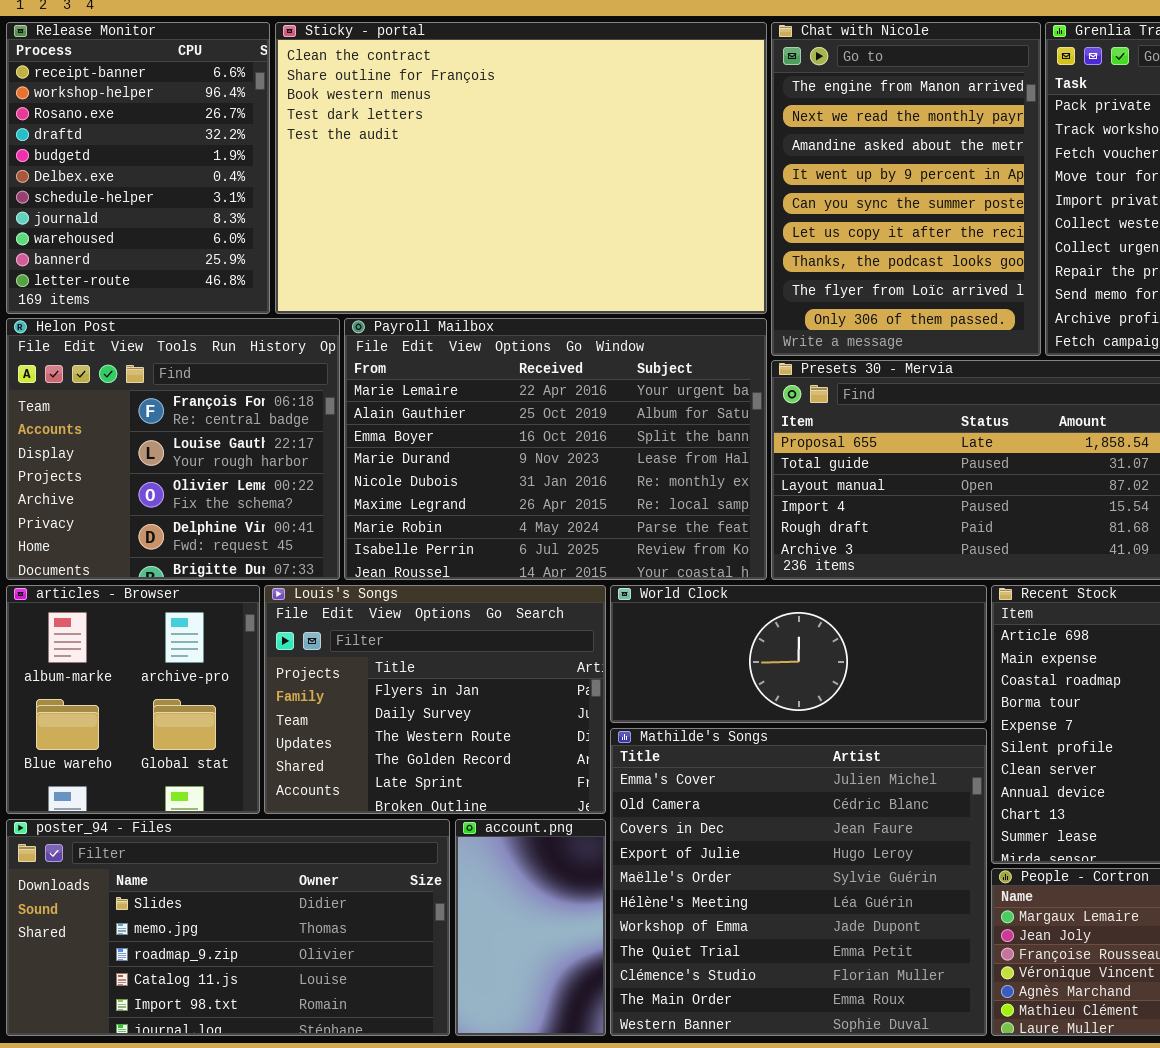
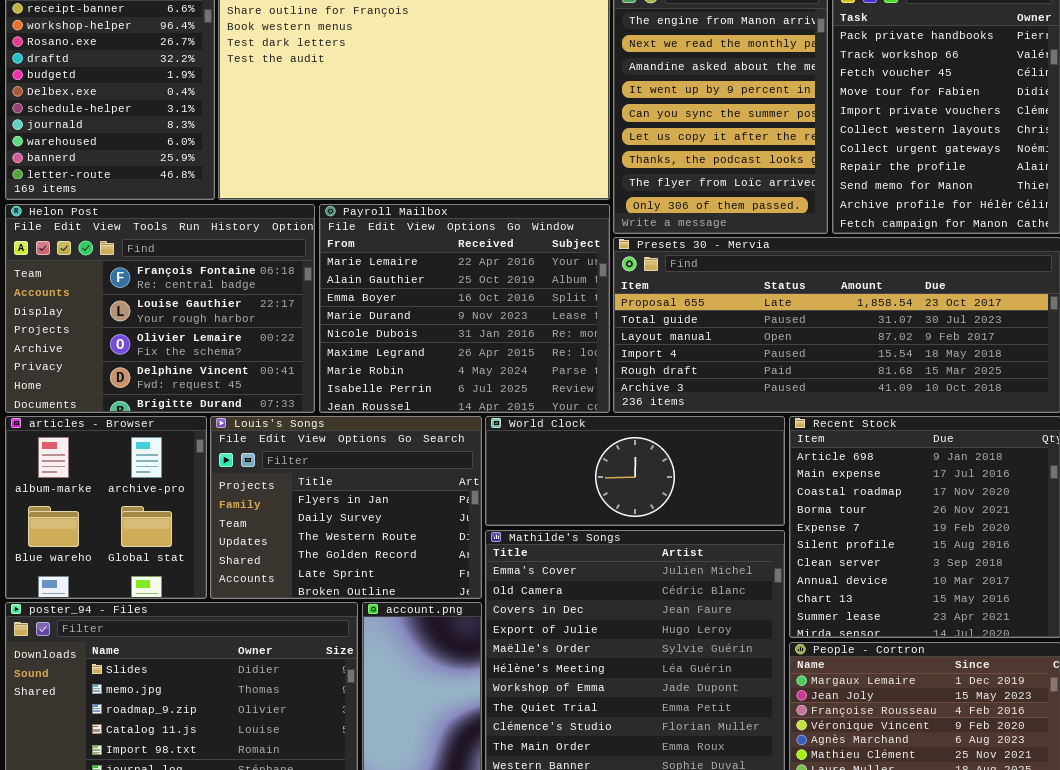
Helon Post: [6,318,340,580] -> [5,204,315,413], resized
Payroll Mailbox: [344,318,767,580] -> [319,204,610,413], resized

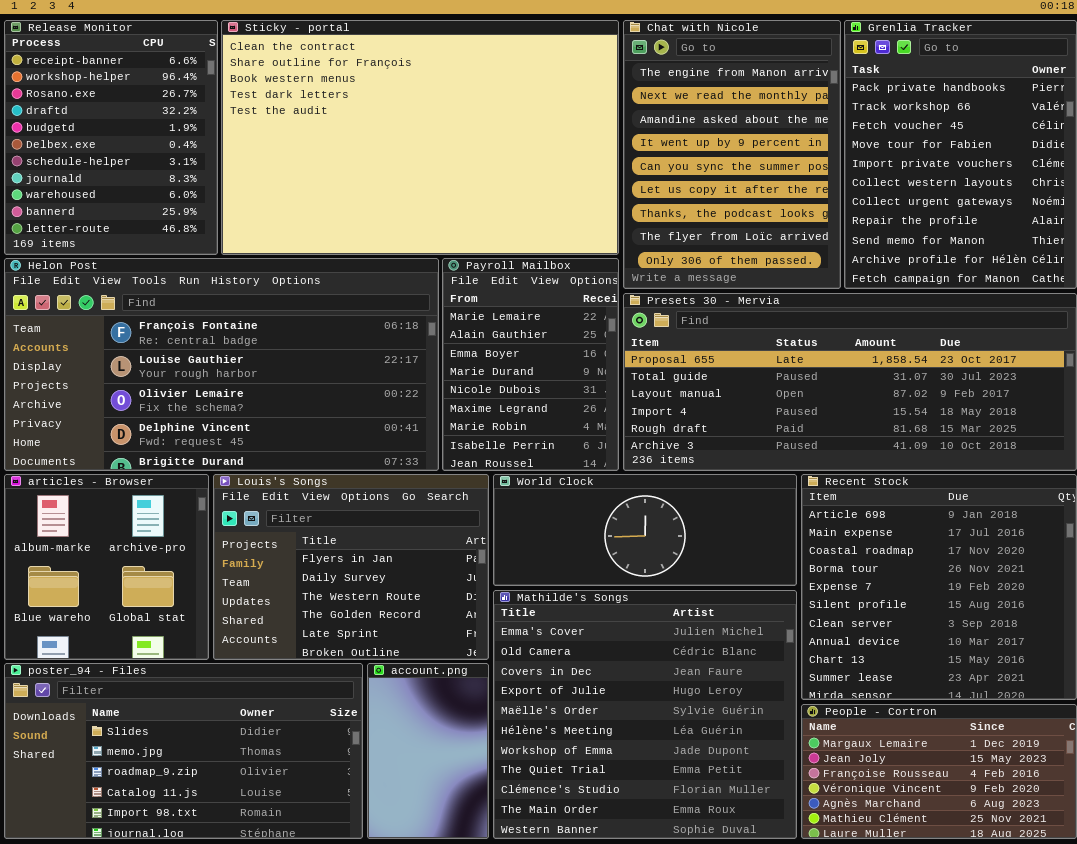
Helon Post: [5,204,315,413] -> [4,258,439,471], resized
Payroll Mailbox: [319,204,610,413] -> [442,258,619,471], resized

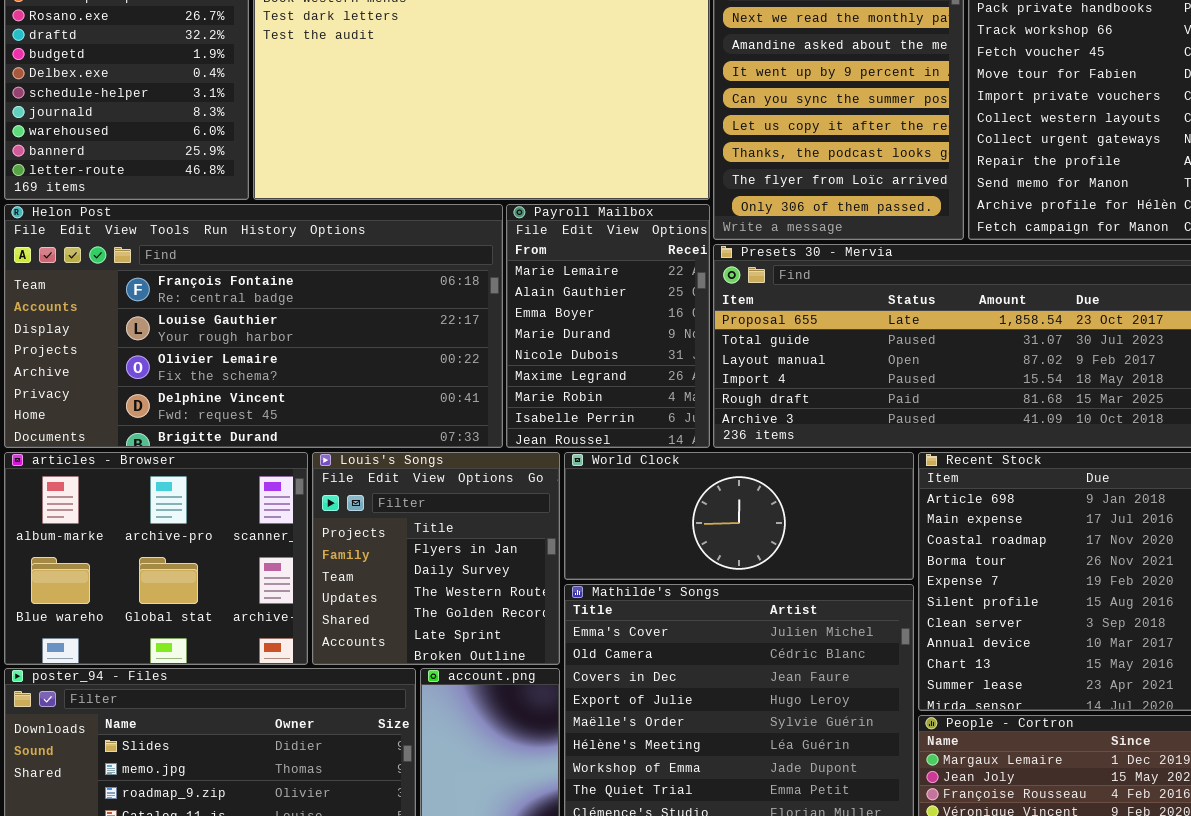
articles - Browser: [4,474,209,660] -> [4,452,308,665], resized
Louis's Songs: [213,474,489,660] -> [312,452,560,665], resized

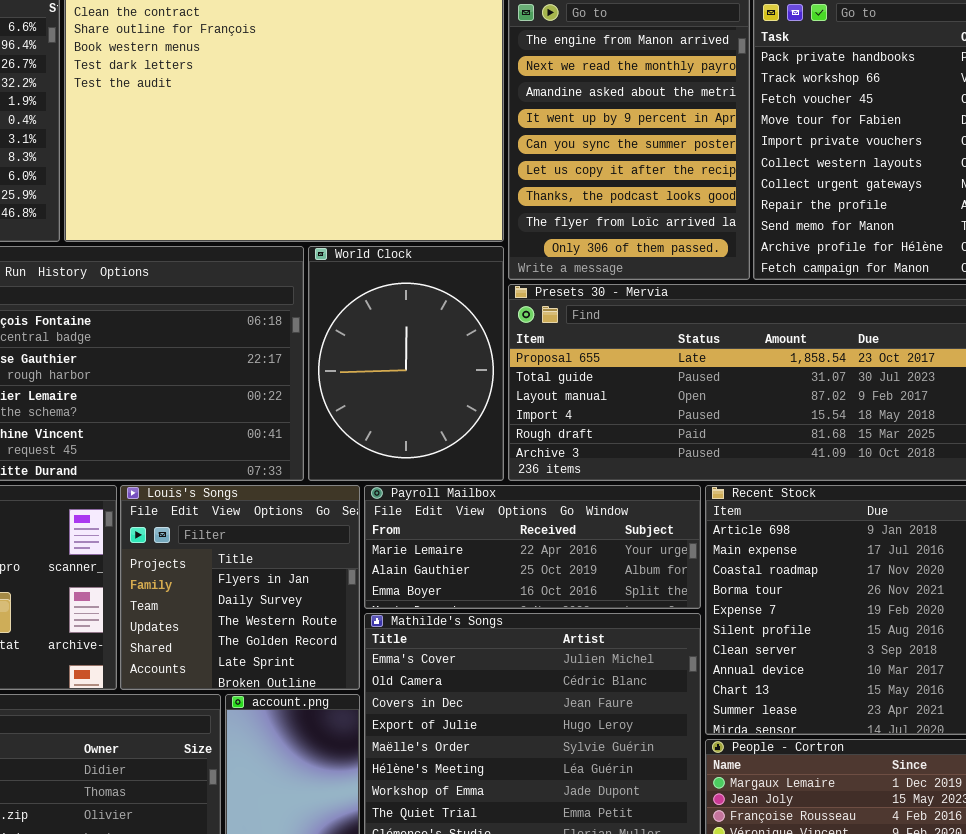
Payroll Mailbox: [506,204,710,448] -> [364,485,701,609], moved, resized
World Clock: [564,452,914,580] -> [308,246,504,481], moved, resized

